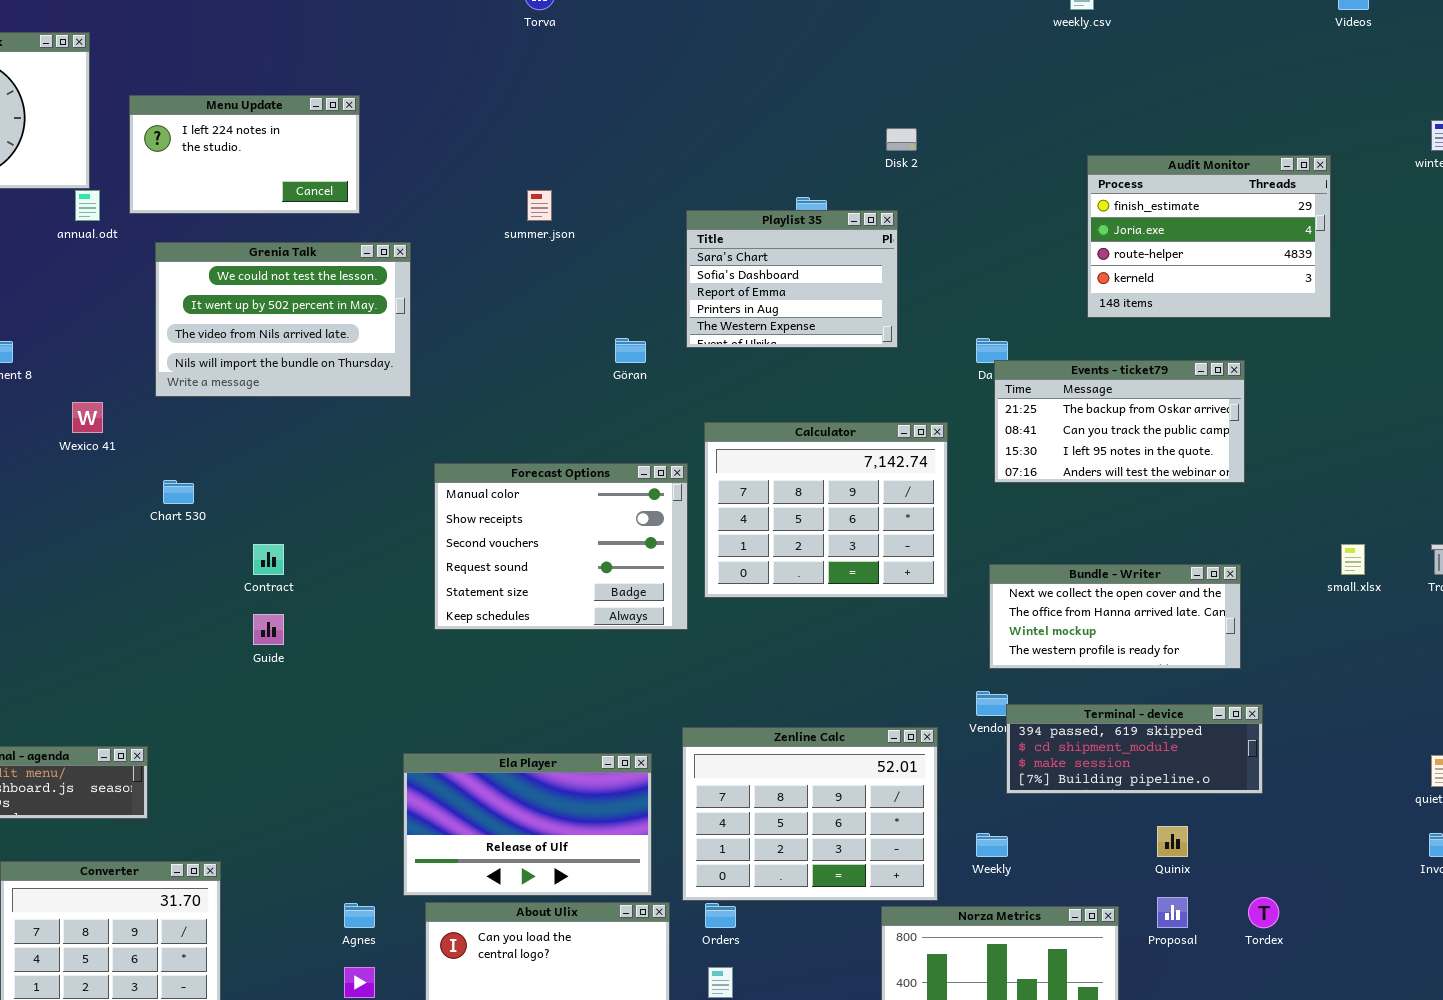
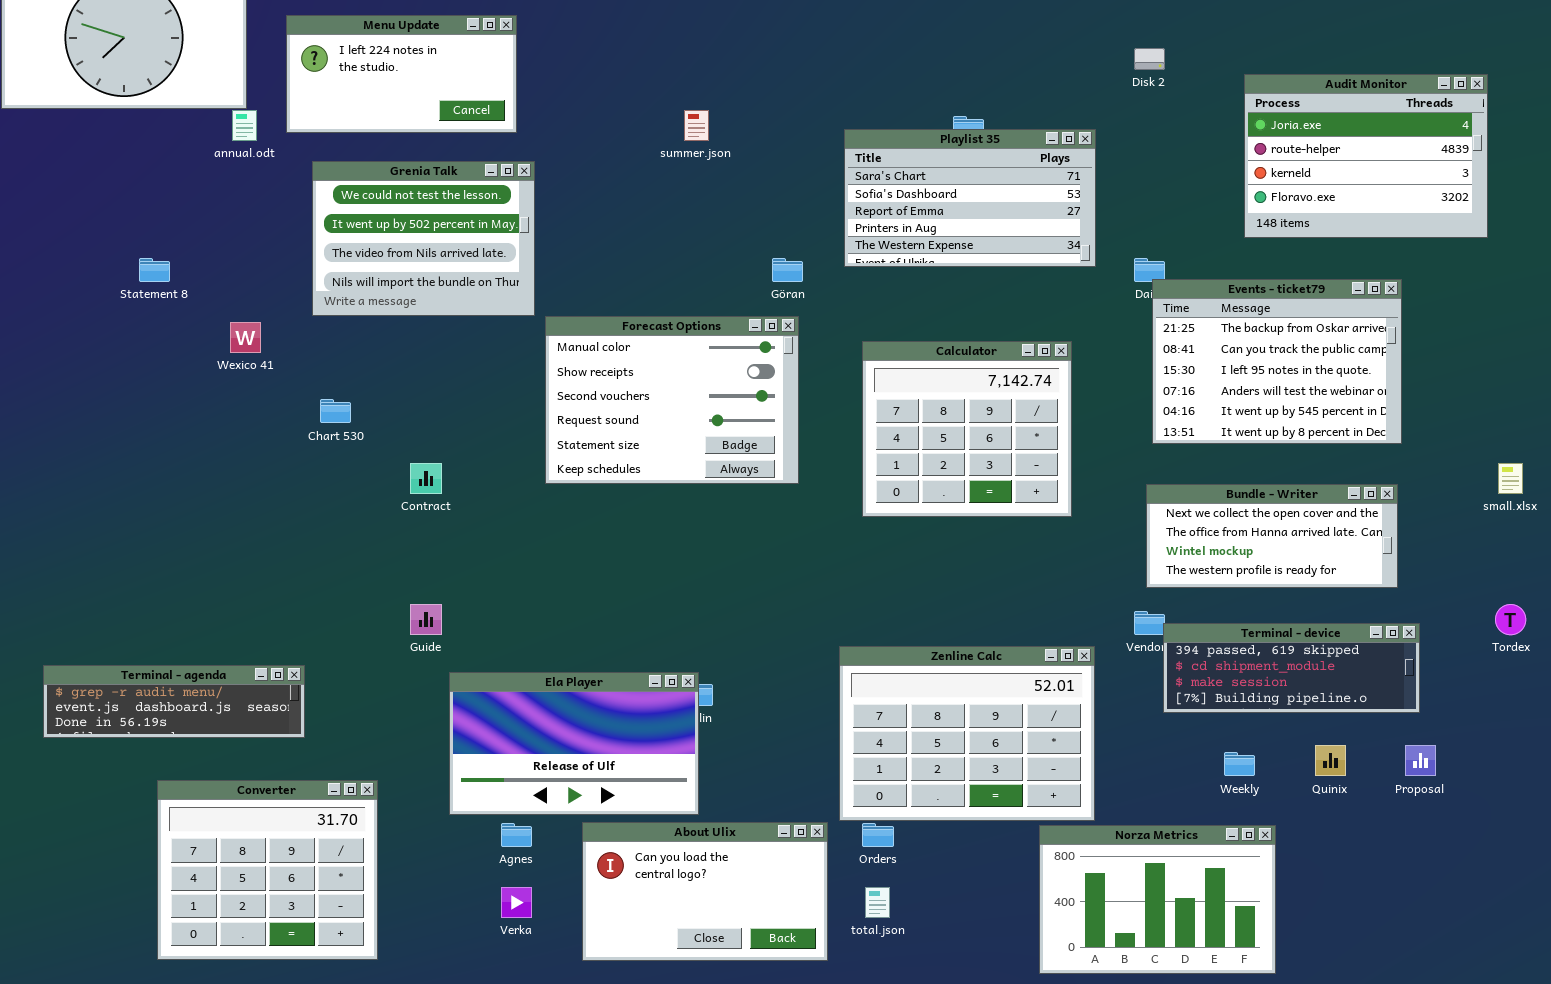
Disk 2: [886,128,917,151] -> [1134,48,1165,70], moved
Audit Monitor: [1087,155,1331,318] -> [1244,74,1488,238], scrolled down 1 row
Playlist 35: [686,210,898,348] -> [844,129,1096,267], resized
Grenia Talk: [155,242,411,397] -> [312,161,535,316], resized
Events - ticket79: [994,360,1245,483] -> [1152,279,1402,444], resized
Calculator: [704,422,948,598] -> [862,341,1072,517], resized
Forecast Options: [434,463,688,630] -> [545,316,799,484], moved
Guide: [253,614,284,645] -> [410,604,442,635], moved
Ela Player: [403,753,652,896] -> [449,672,699,815], moved
Weekly: [976,833,1008,857] -> [1224,752,1255,776], moved
Proposal: [1157,897,1188,928] -> [1405,745,1436,776], moved
Tordex: [1248,897,1279,928] -> [1495,604,1526,635], moved

